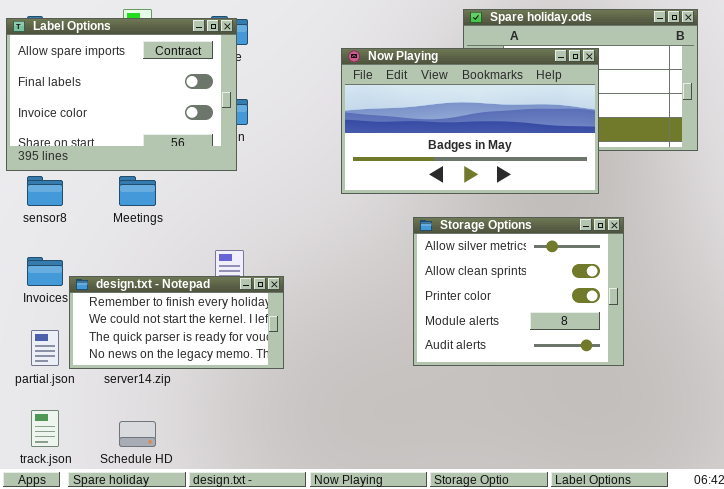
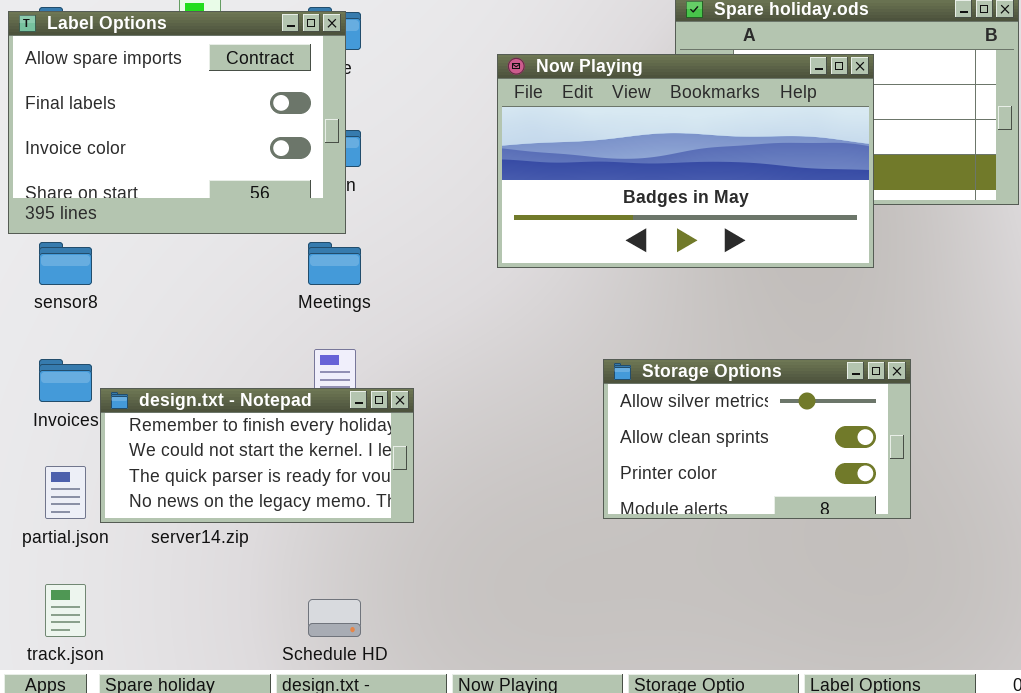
Meetings: [119,176,156,206] -> [308,242,361,285], moved
Storage Options: [413,217,624,366] -> [603,359,911,519], resized
Schedule HD: [119,421,156,447] -> [308,599,361,637], moved

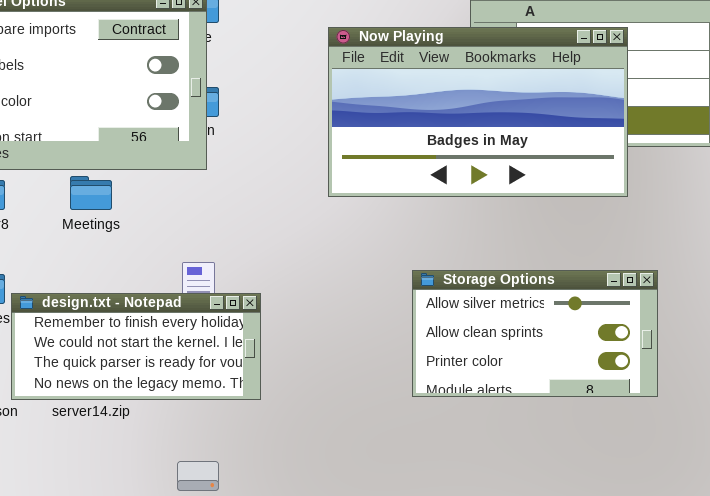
Meetings: [308,242,361,285] -> [70,176,112,210], moved

